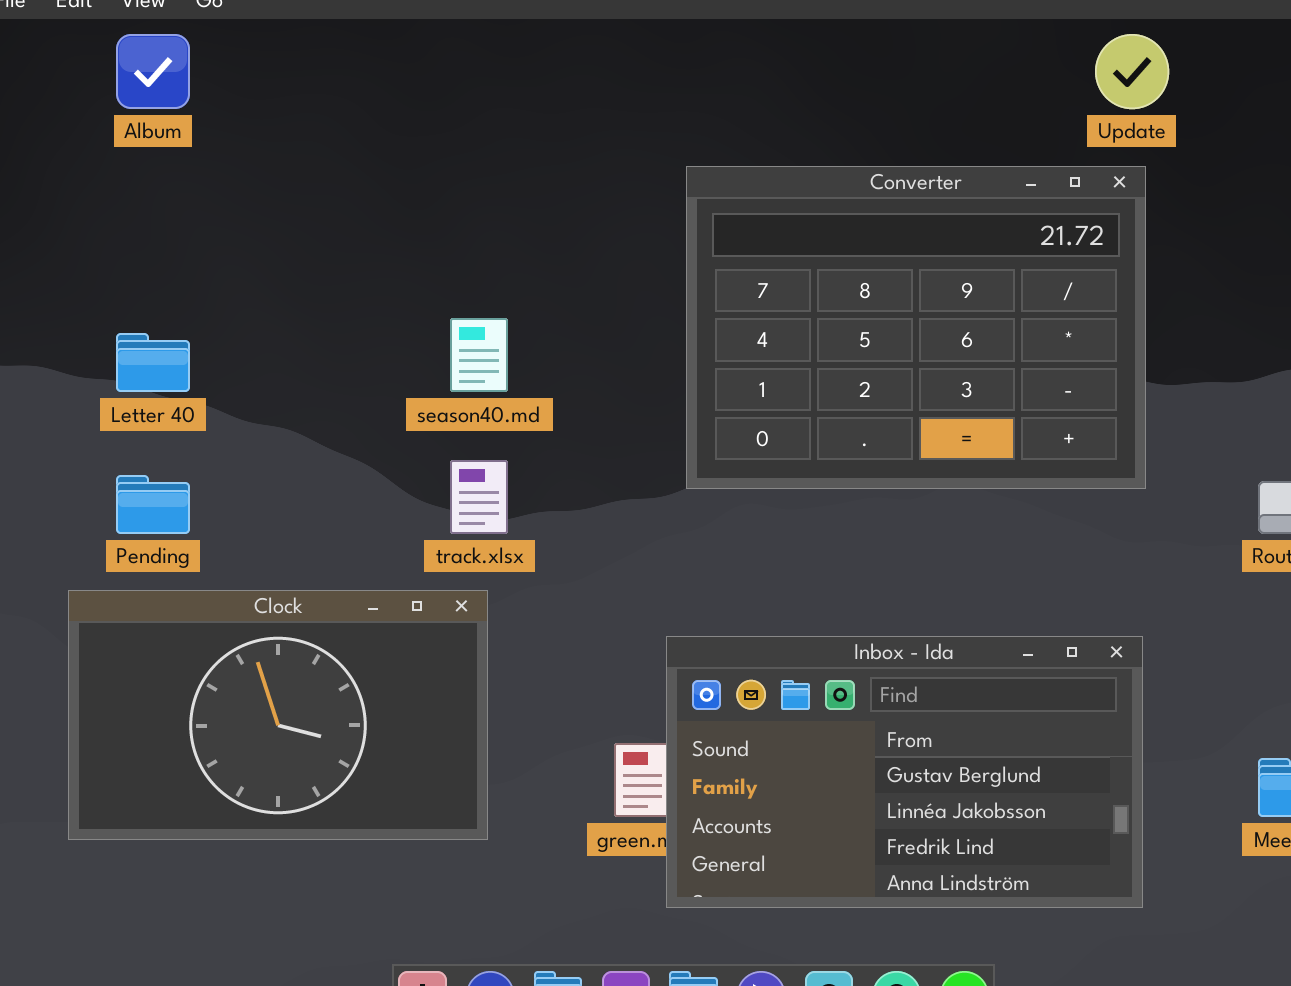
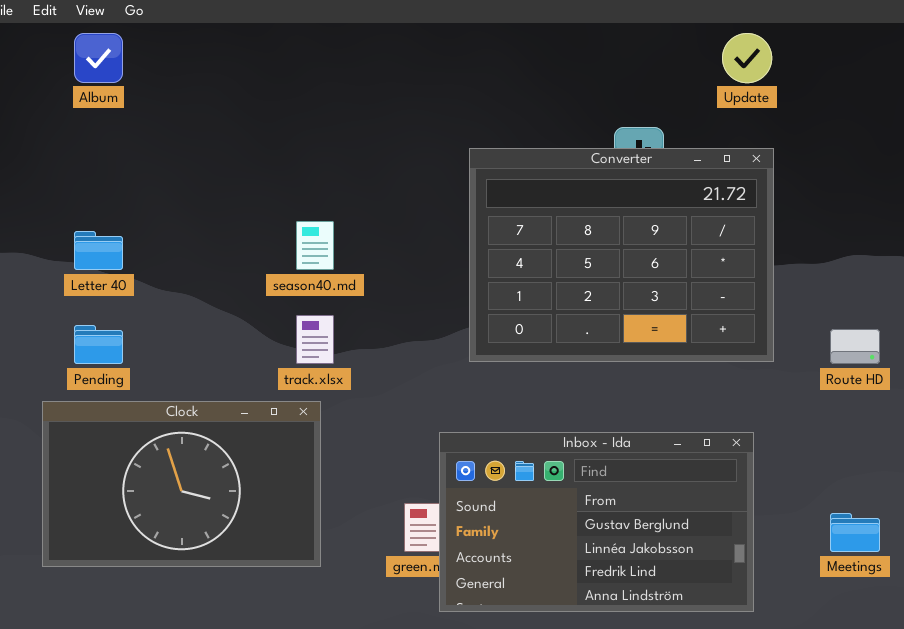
Converter: [686,166,1146,489] -> [469,148,774,362], moved

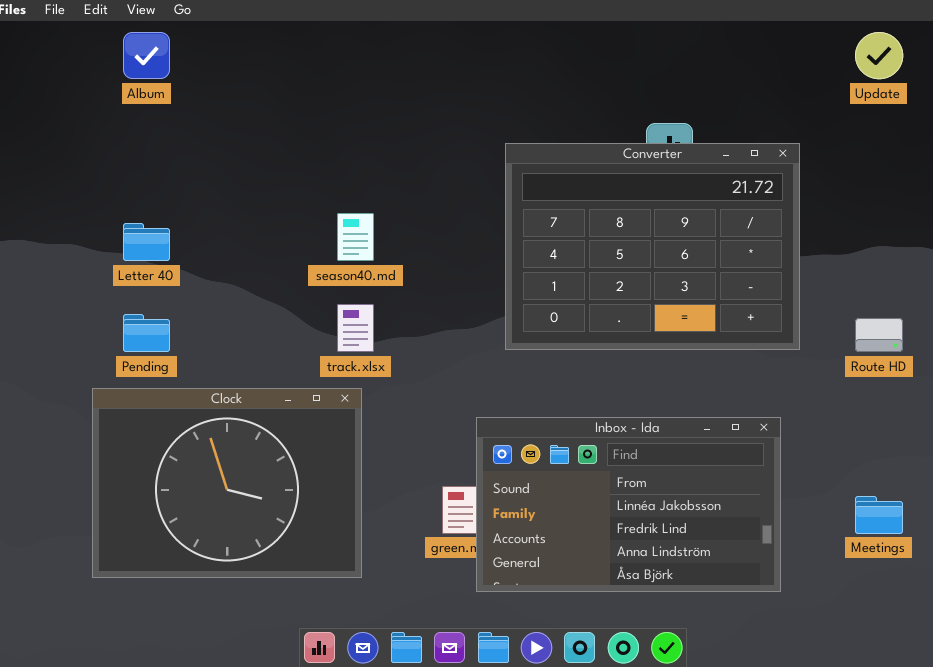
Update: [722,33,772,83] -> [855,32,903,79], moved
Clock: [42,401,321,567] -> [92,388,362,578], resized
Inbox - Ida: [439,432,754,612] -> [476,417,781,592], scrolled down 1 row

